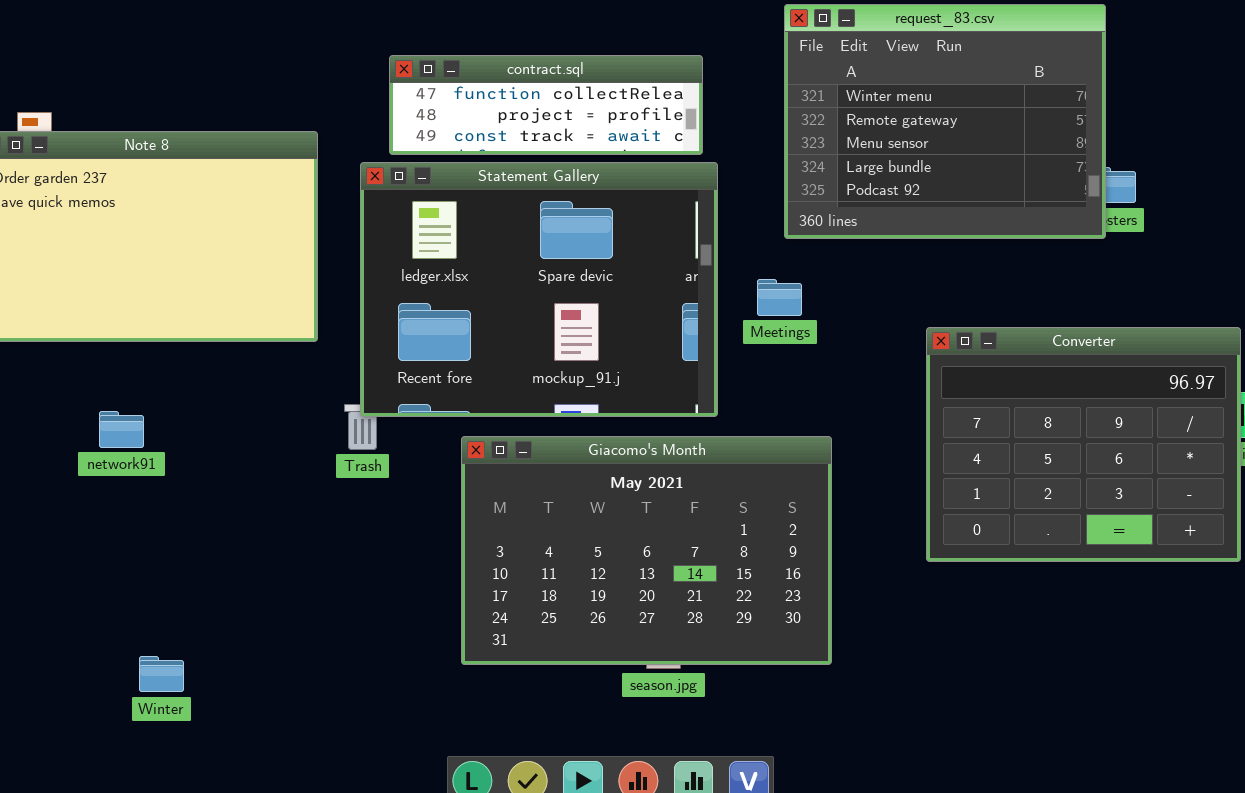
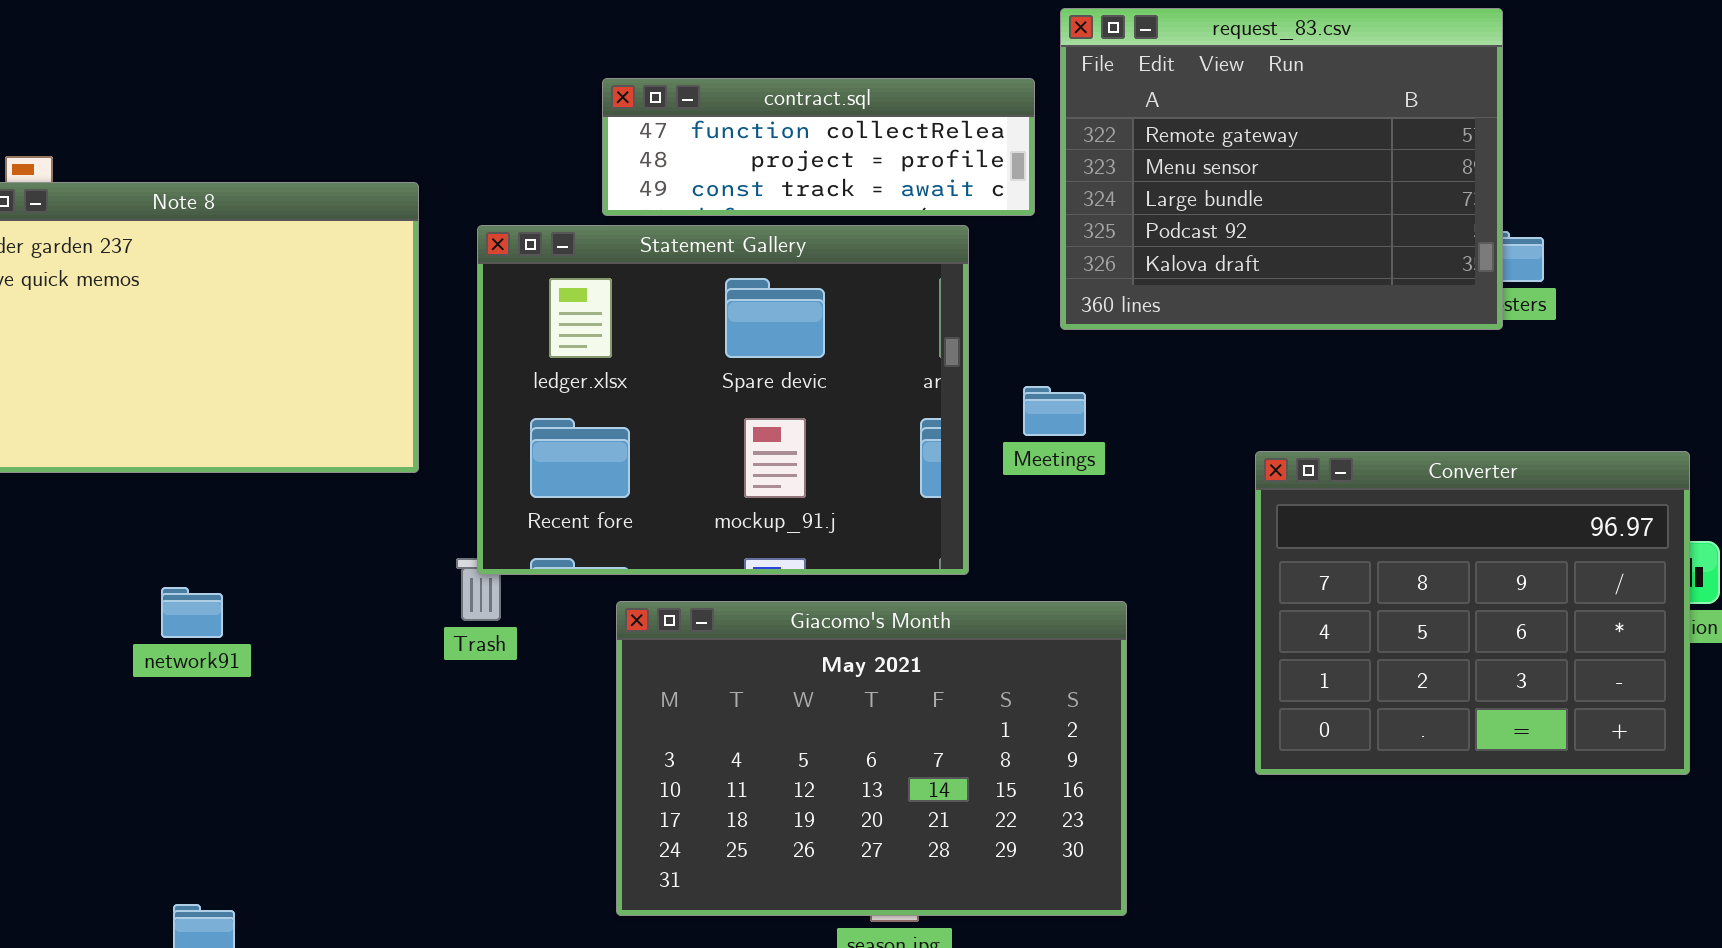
request_83.csv: [784,4,1106,239] -> [1060,8,1503,330], scrolled down 1 row
contract.sql: [389,55,703,155] -> [602,78,1035,216], moved
network91: [99,411,144,448] -> [161,587,223,638], moved

